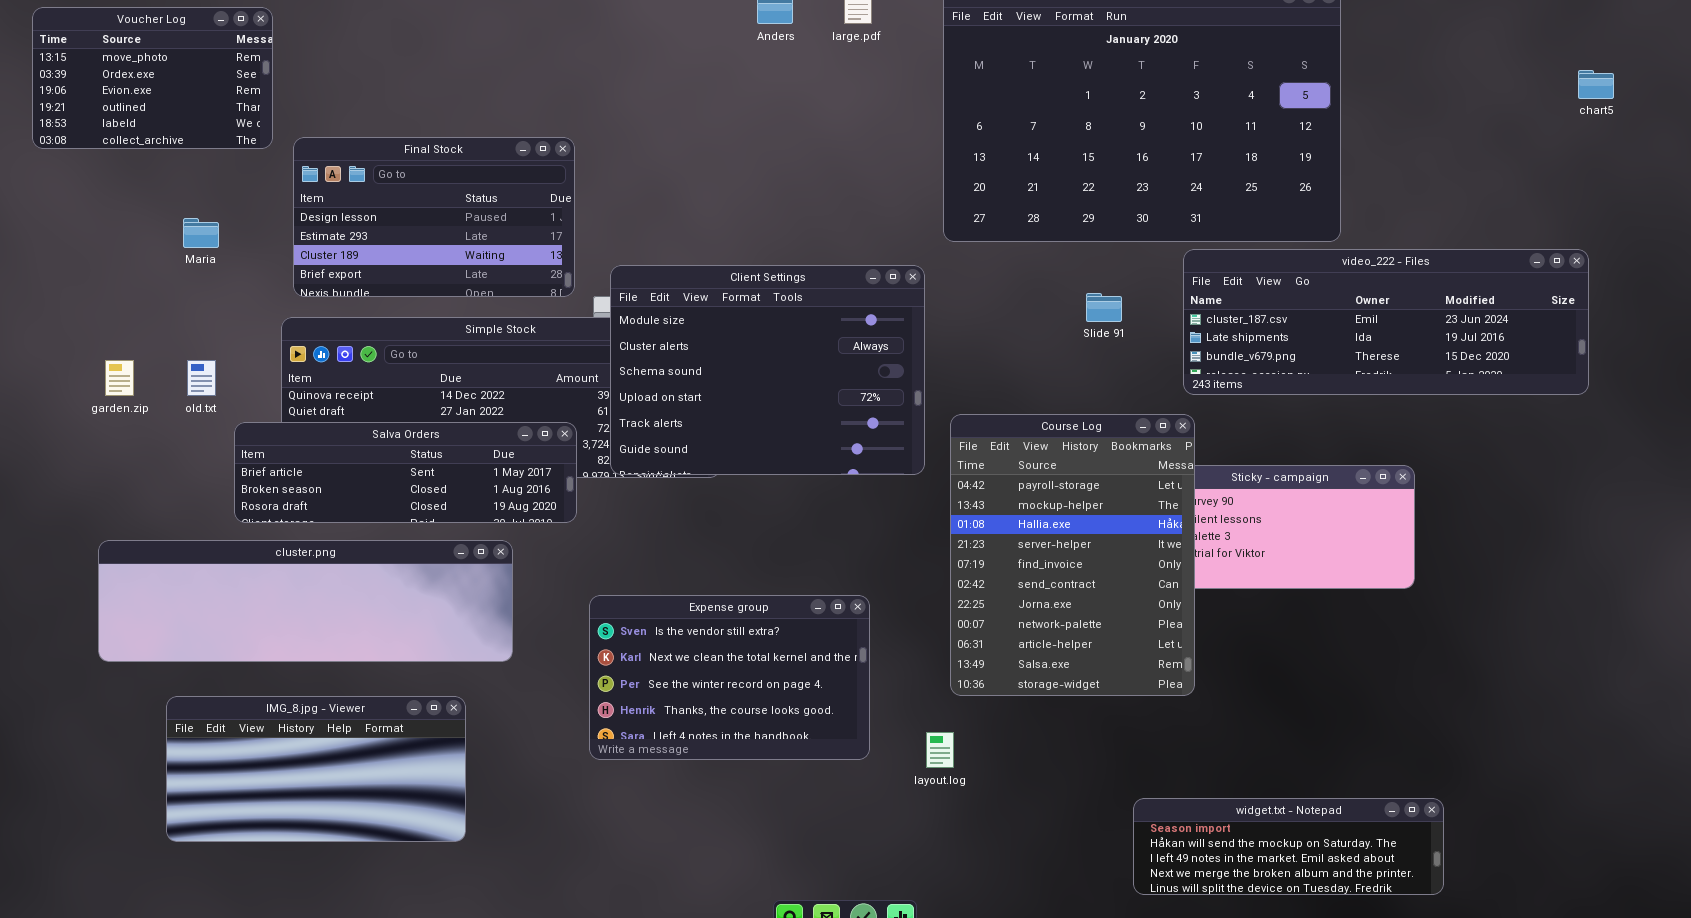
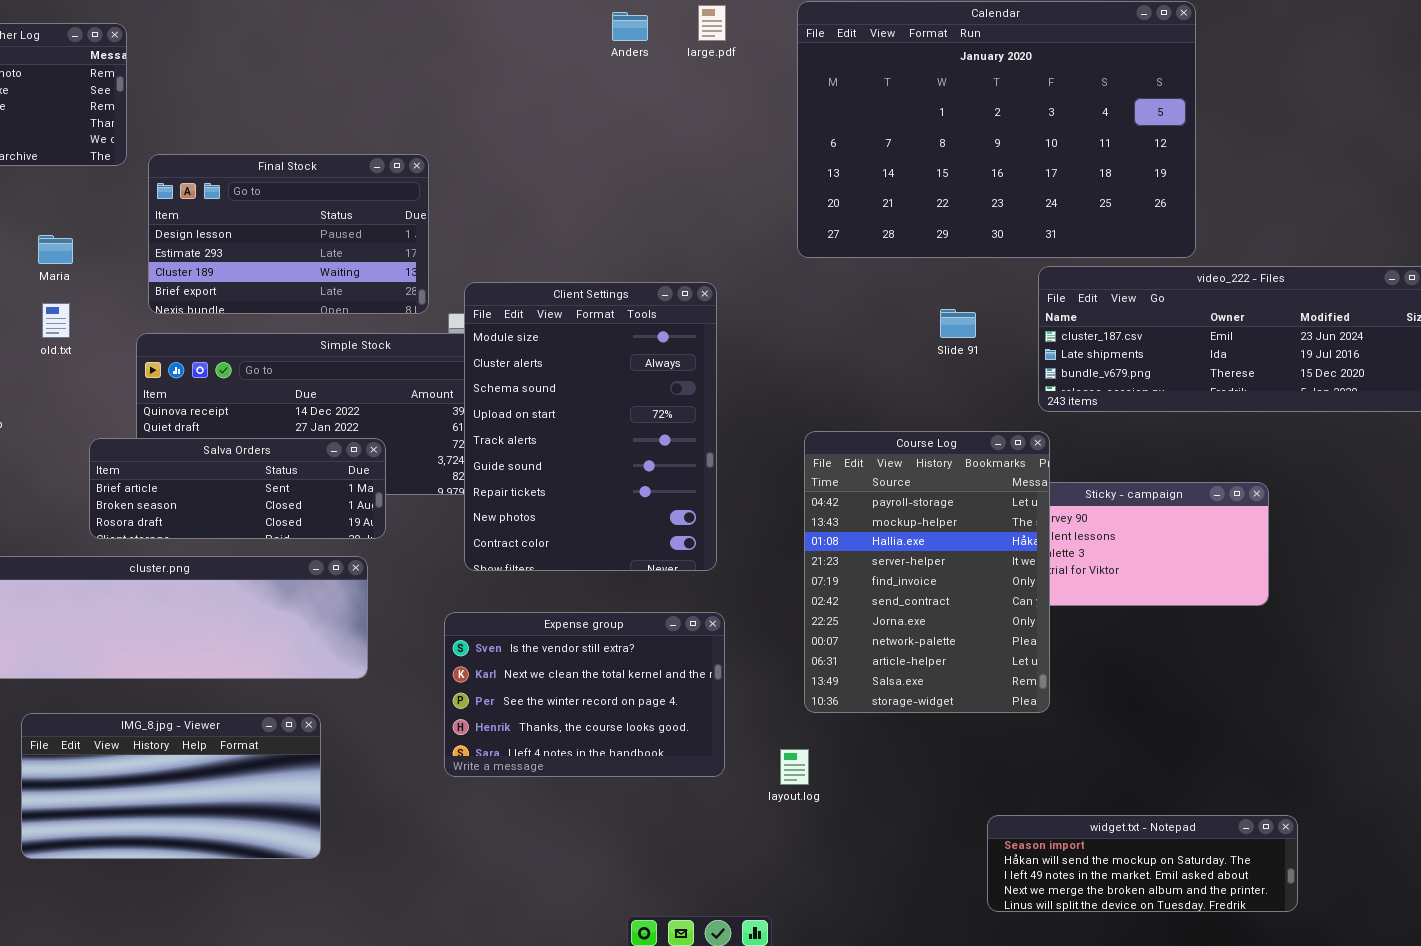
Client Settings: [610,265,925,475] -> [464,282,717,571], resized
old.txt: [187,360,216,396] -> [42,303,70,338], moved
Salva Orders: [234,422,577,523] -> [89,438,386,539], resized

